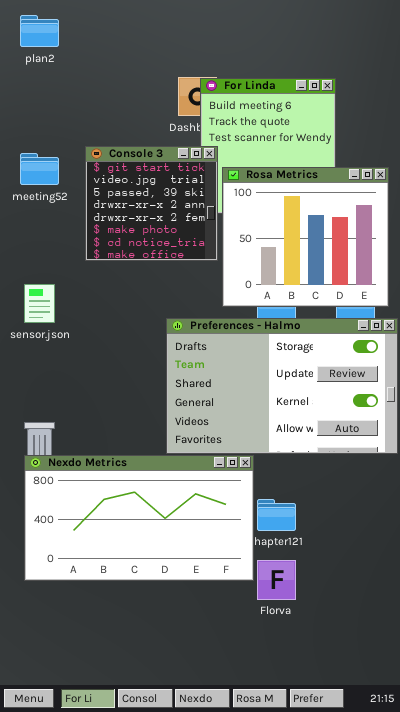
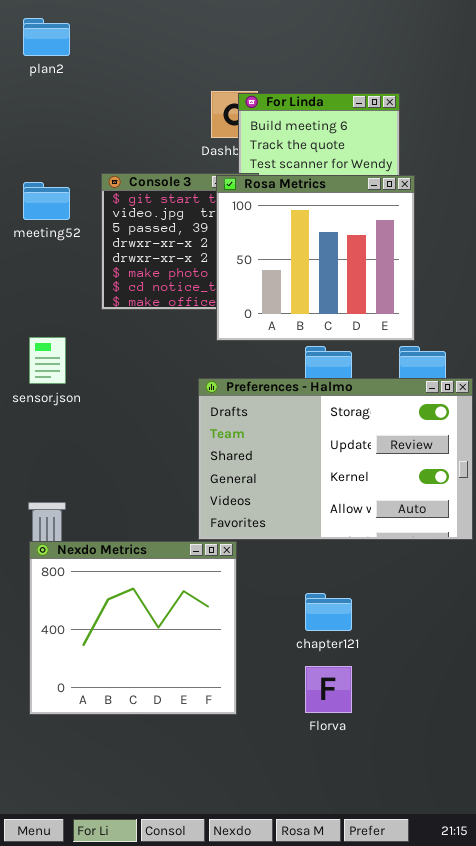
Rosa Metrics: [222,167,389,307] -> [216,175,415,341], moved
Nexdo Metrics: [24,455,254,581] -> [29,541,237,715], resized

